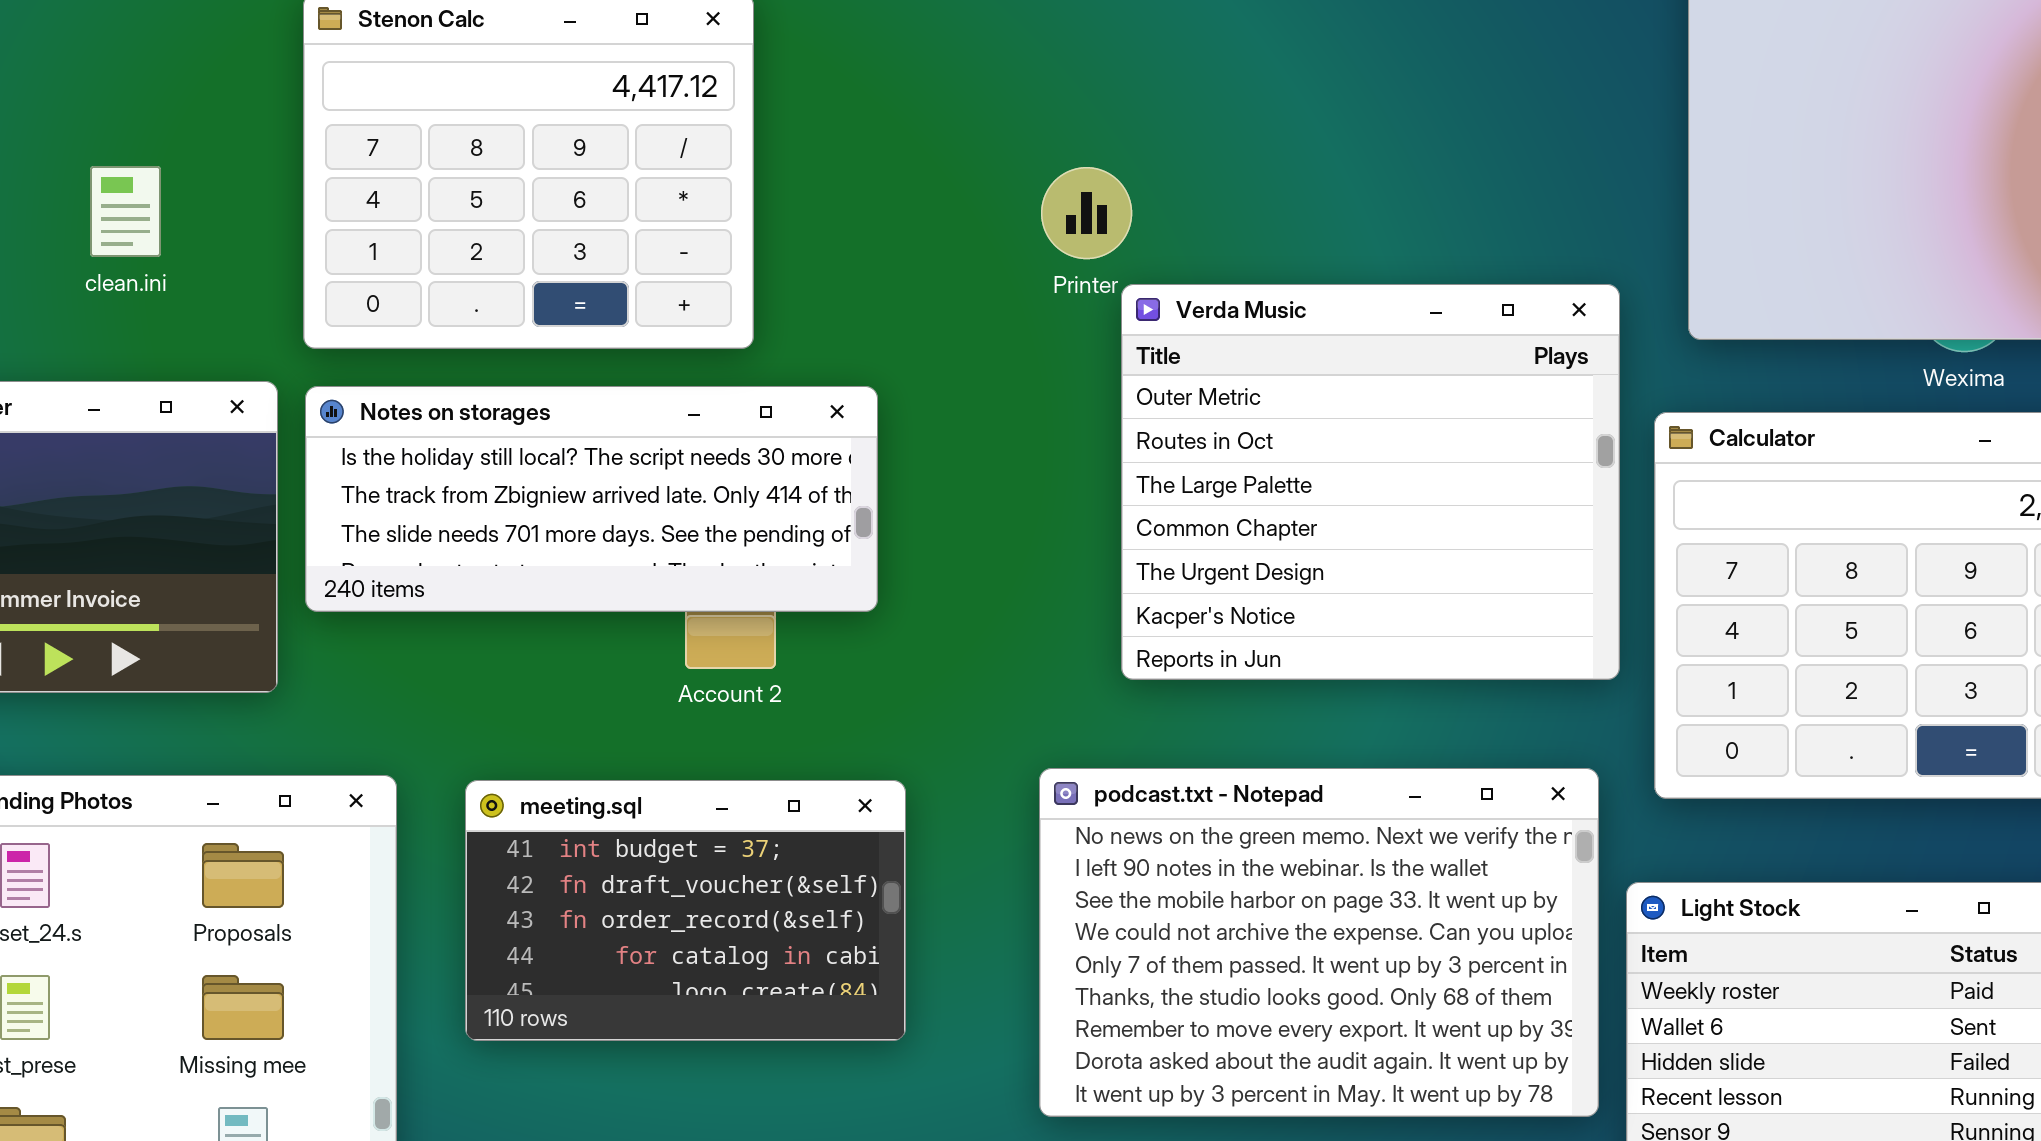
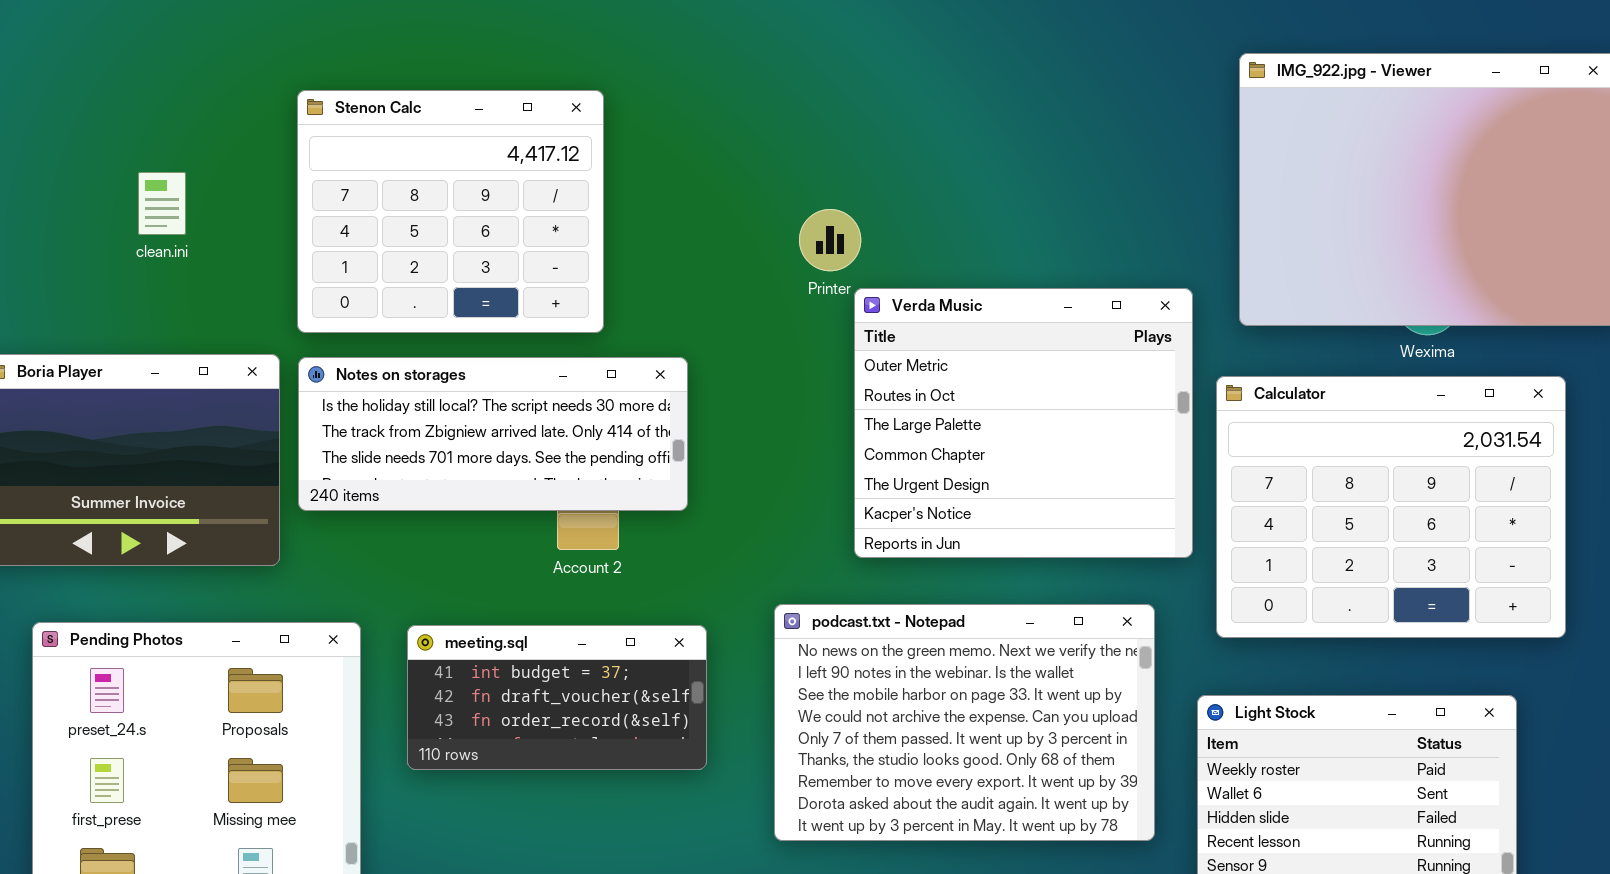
clean.ini: [90,166,161,257] -> [138,172,186,235], moved
podcast.txt - Notepad: [1039,768,1599,1117] -> [774,604,1155,841], moved
meeting.sql: [465,780,906,1041] -> [407,625,707,770], resized

